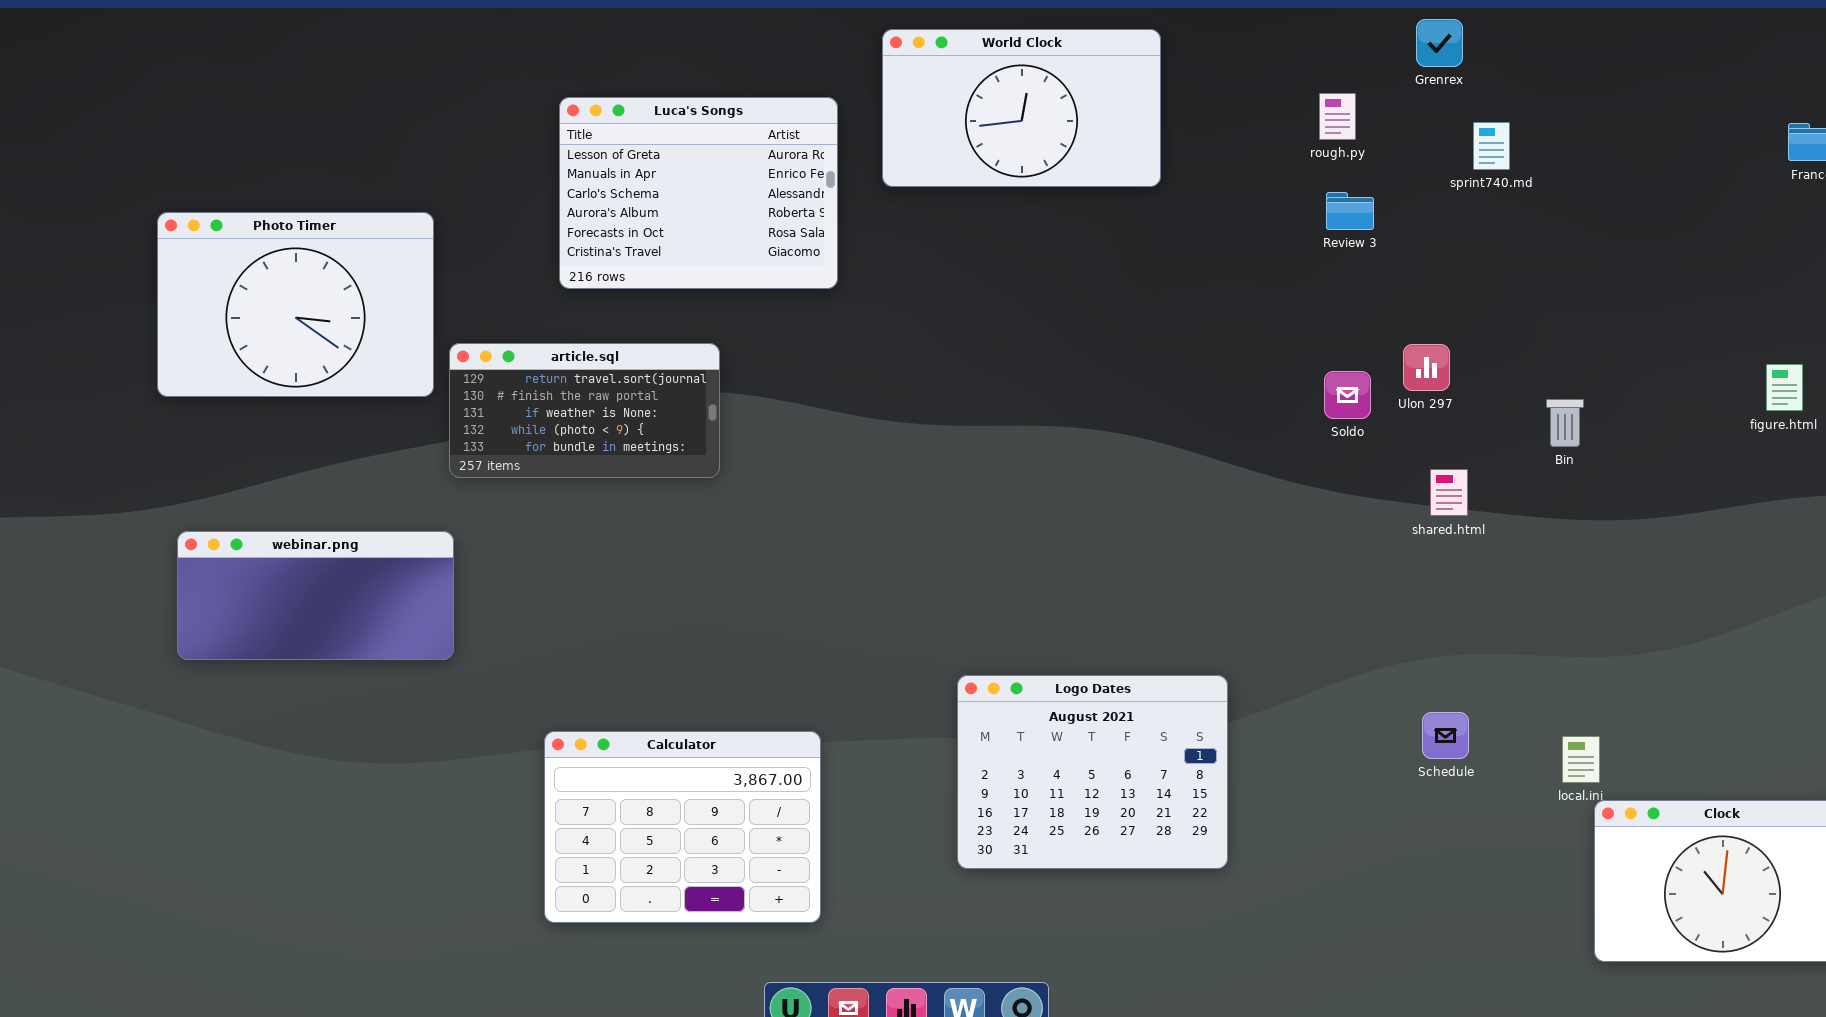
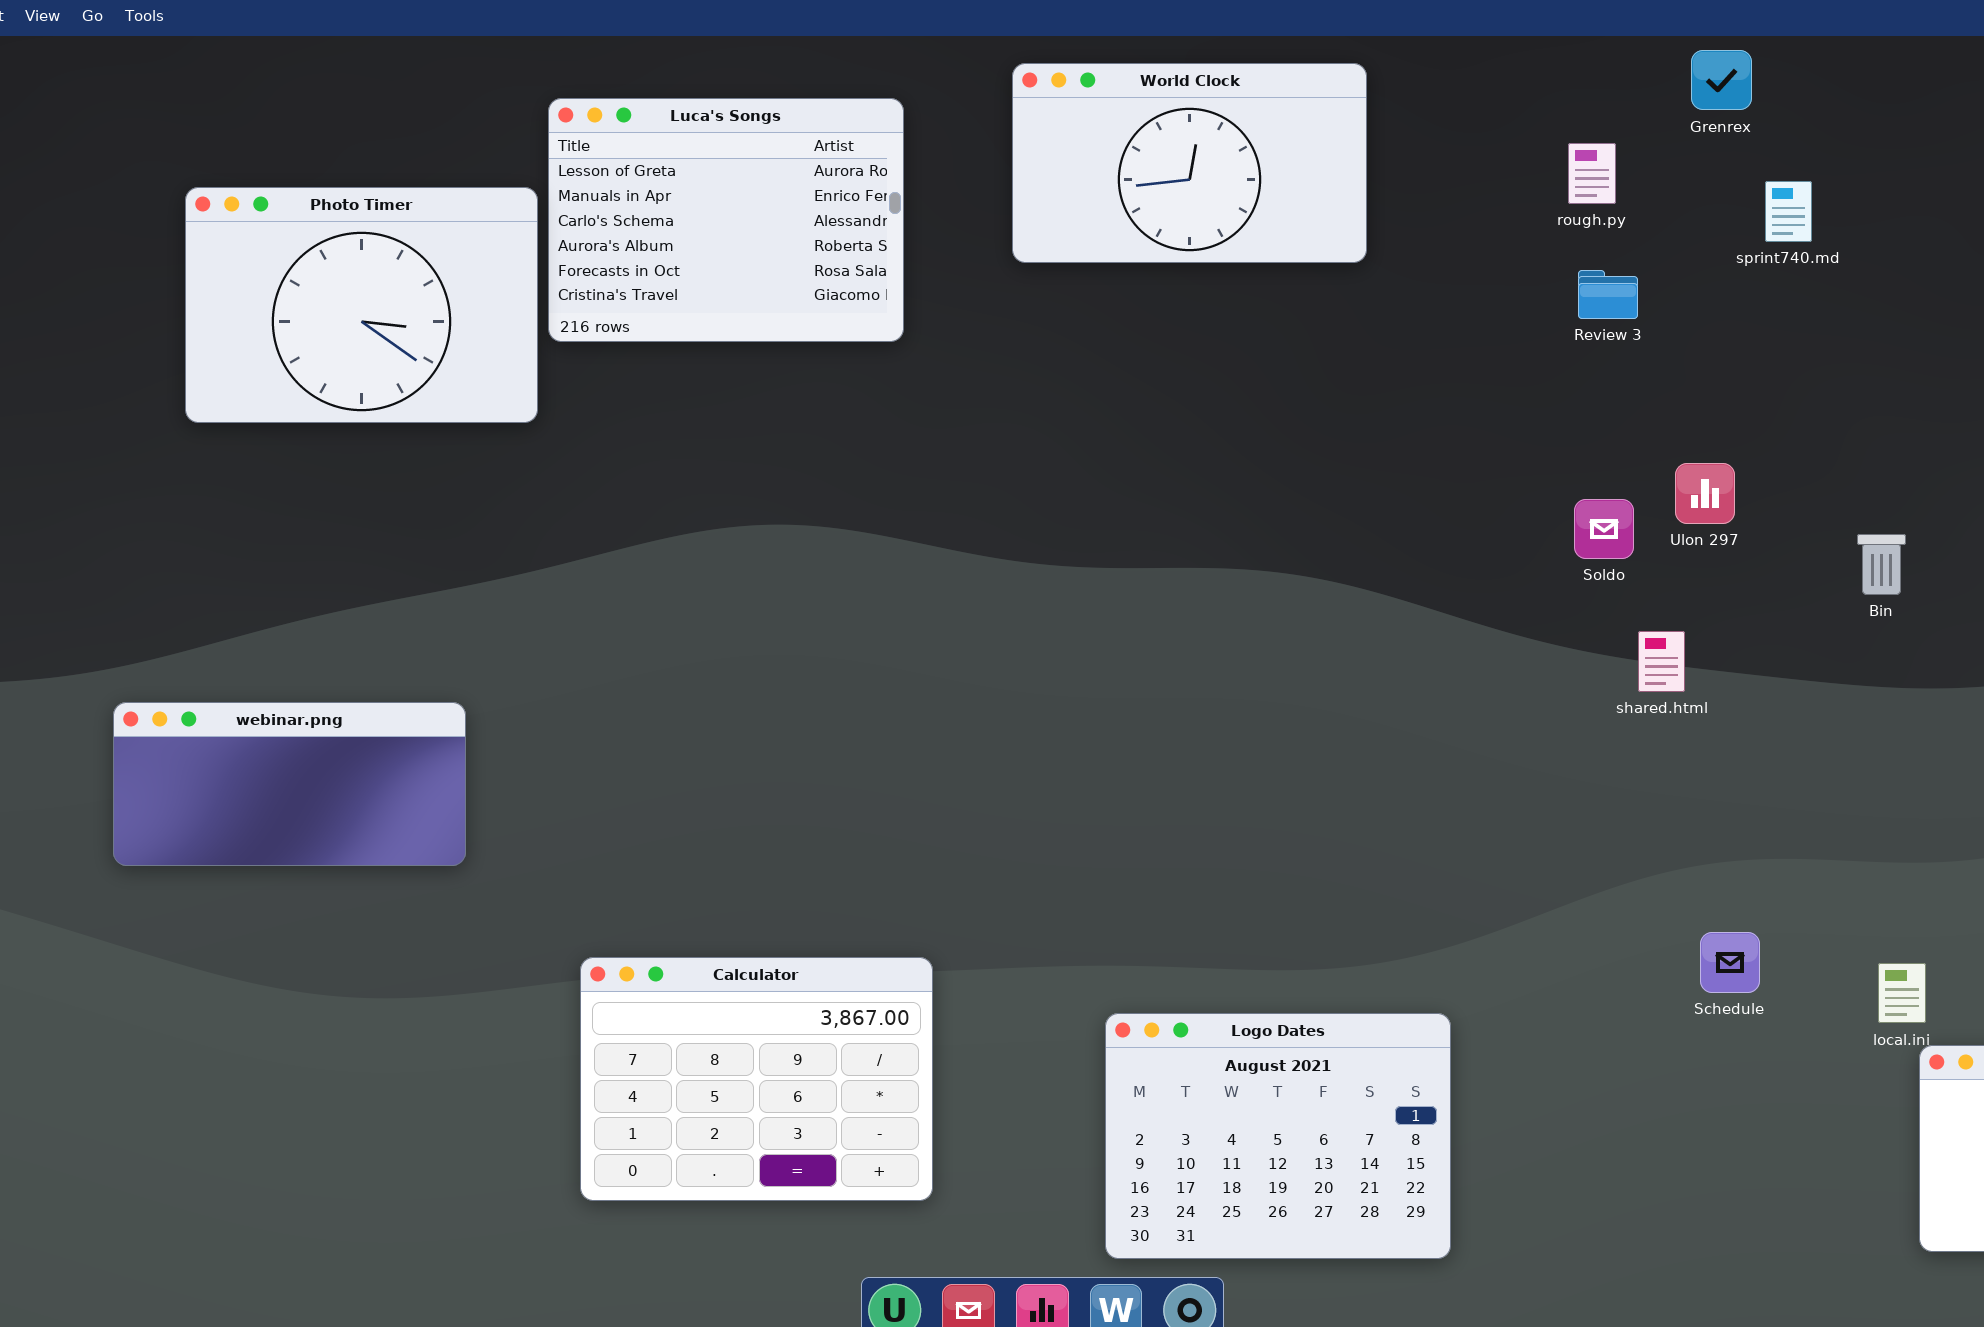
Luca's Songs: [559,97,838,289] -> [548,98,904,342], moved
Photo Timer: [157,212,434,397] -> [185,187,538,423], moved
article.sql: [449,343,720,478] -> none, closed
shared.html: [1430,469,1468,516] -> [1638,631,1685,692], moved
Logo Dates: [957,675,1228,869] -> [1105,1013,1451,1259], moved

